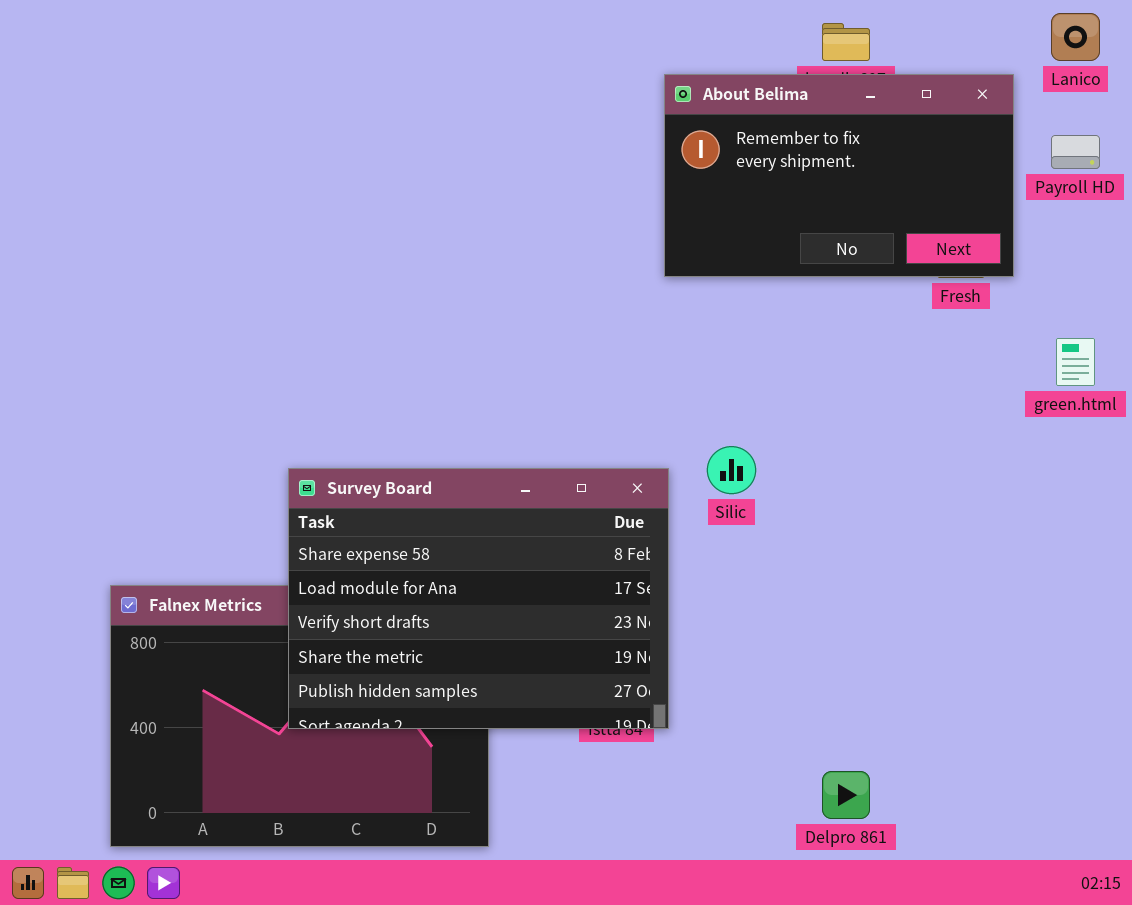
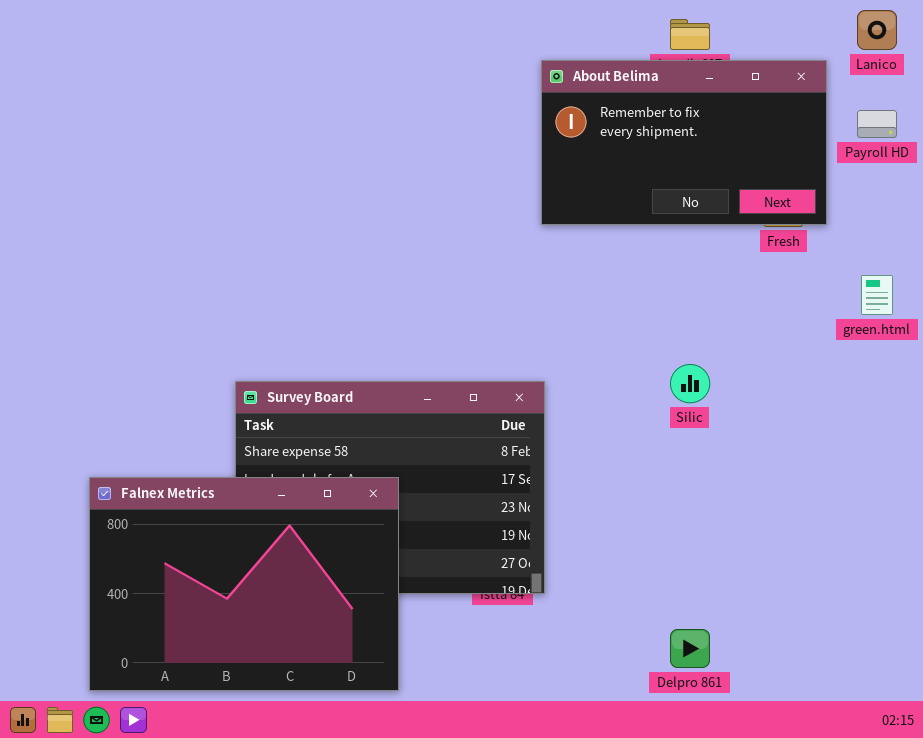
Silic: [707,446,756,494] -> [670,364,710,403], moved
Falnex Metrics: [110,585,489,847] -> [89,477,399,691], raised

